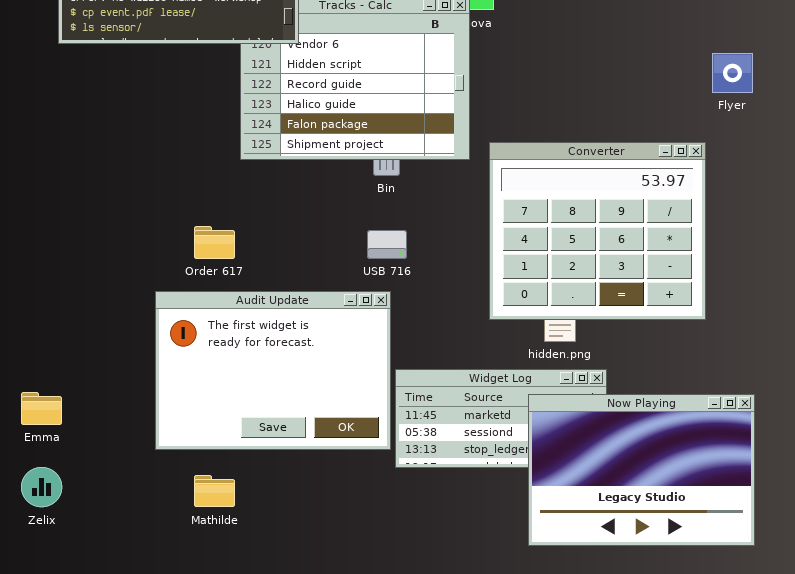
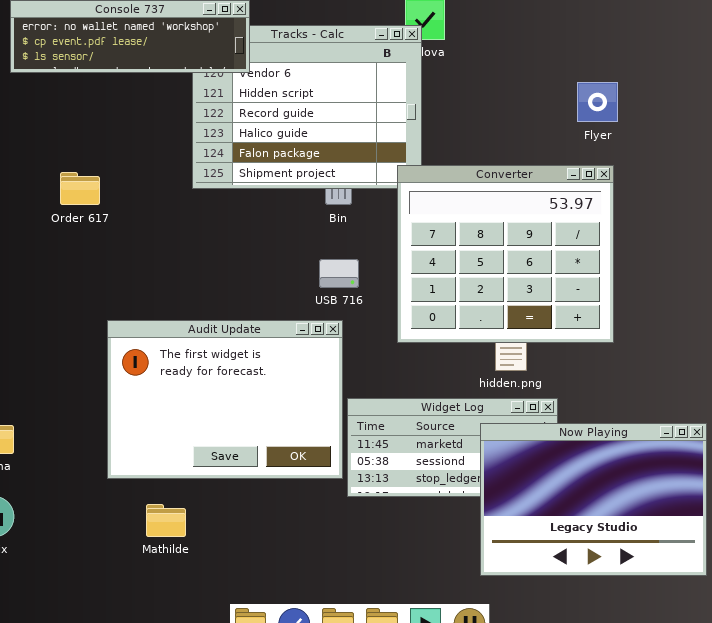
Flyer: [712,53,753,93] -> [577,82,618,122], moved
Converter: [489,142,706,320] -> [397,165,614,343], moved
Order 617: [194,226,235,259] -> [60,172,100,205], moved

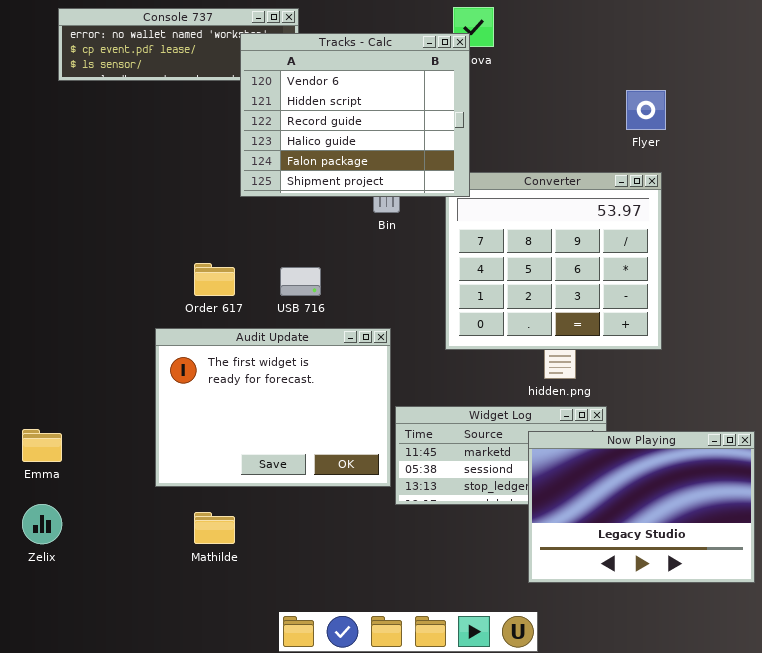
Tracks - Calc: [192,25,422,189] -> [240,33,470,197], raised
Order 617: [60,172,100,205] -> [194,263,235,296], moved
USB 716: [319,259,359,288] -> [280,267,321,296], moved

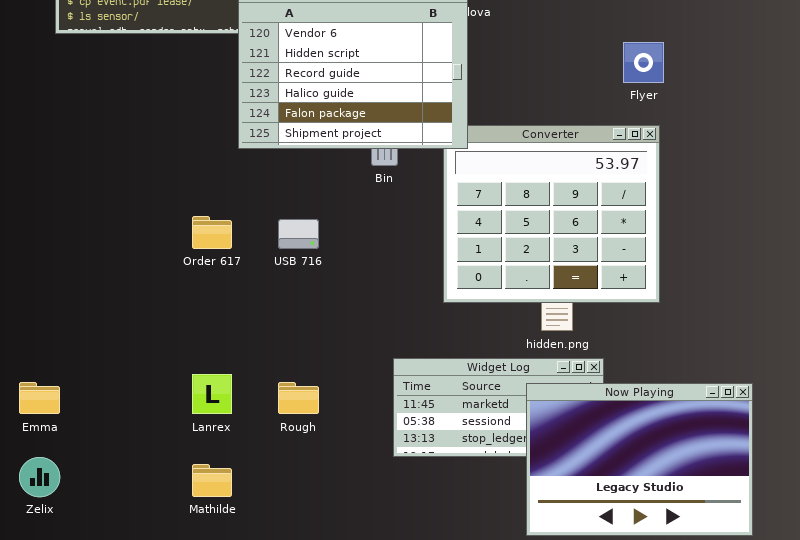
Audit Update: [155,328,391,487] -> none, closed

